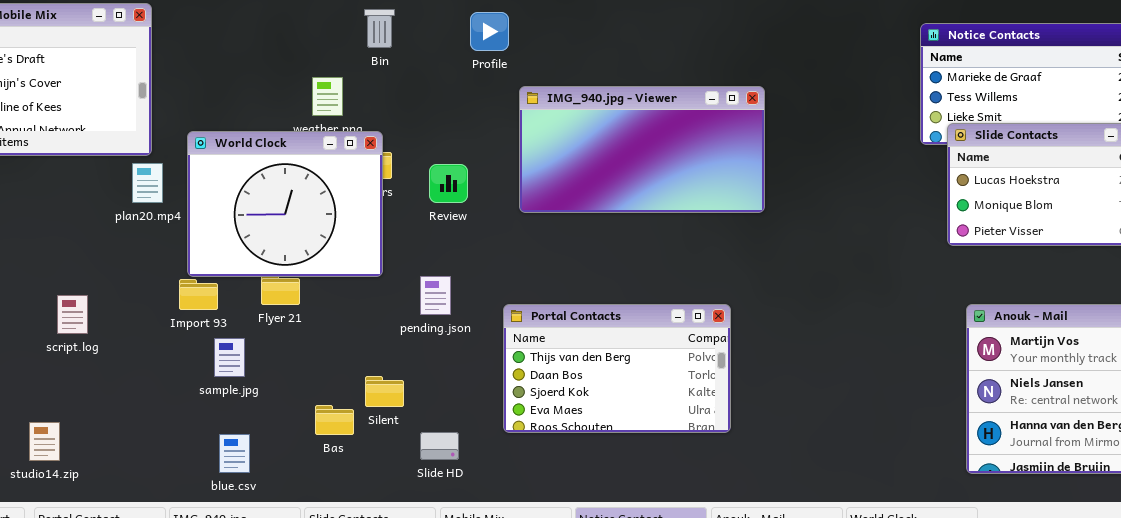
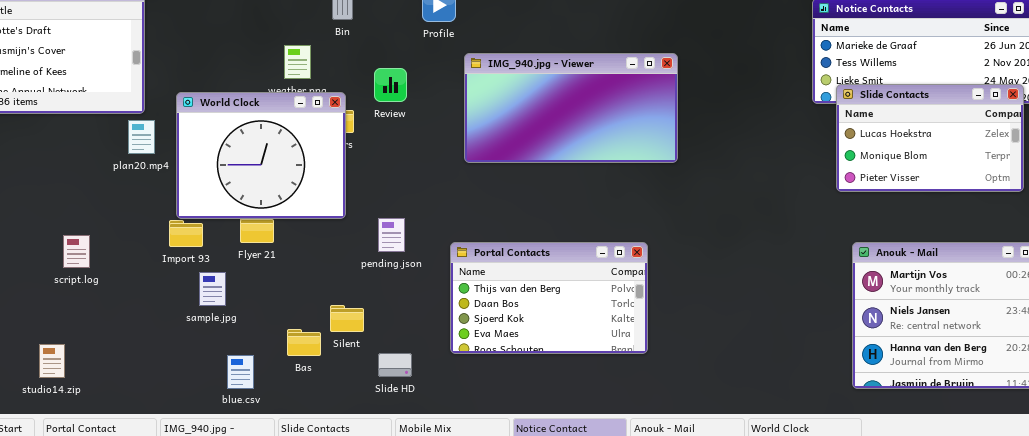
Review: [429,164,468,203] -> [374,68,407,102], moved
blue.csv: [219,434,250,473] -> [227,355,254,389], moved

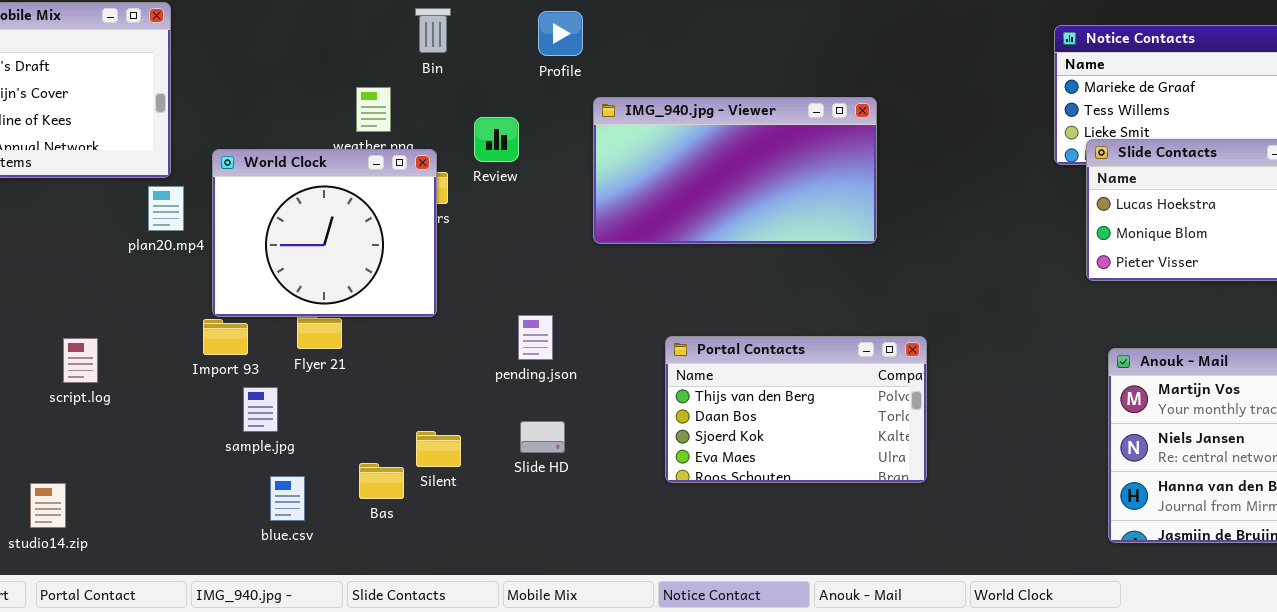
pending.json: [378,218,405,252] -> [518,315,553,360], moved
Portal Contacts: [450,242,648,354] -> [665,336,927,483], moved
Slide HD: [378,353,412,377] -> [520,421,565,453], moved
blue.csv: [227,355,254,389] -> [270,476,305,521], moved

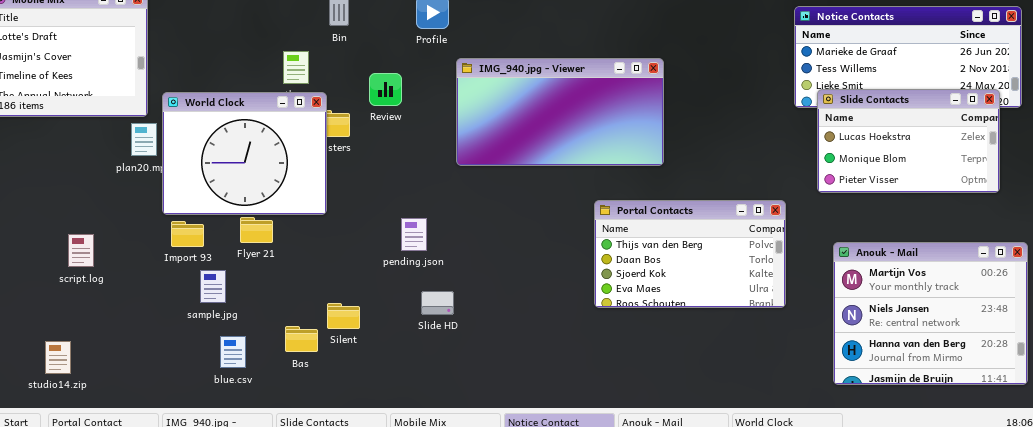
World Clock: [212,149,437,317] -> [162,92,327,215], moved
Portal Contacts: [665,336,927,483] -> [594,200,786,308], moved
Slide HD: [520,421,565,453] -> [421,291,454,315], moved

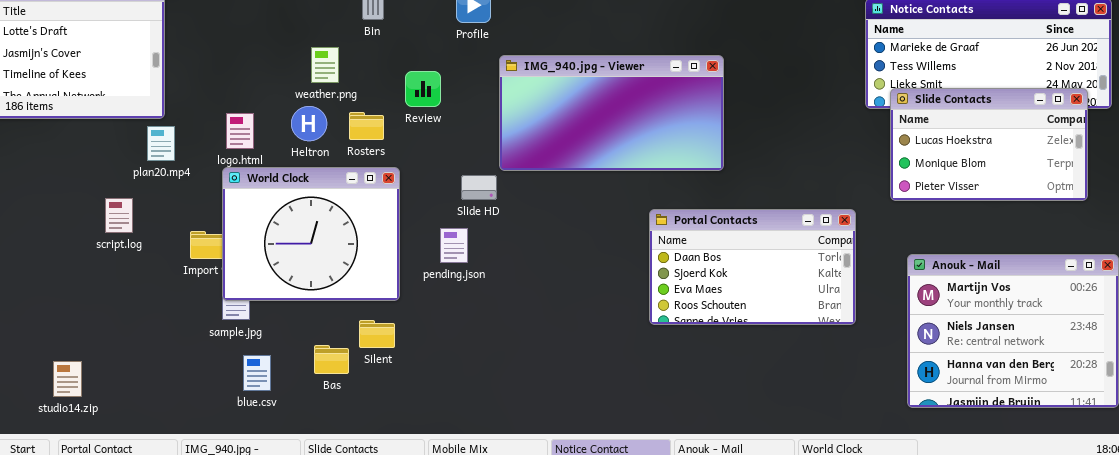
World Clock: [162,92,327,215] -> [222,167,400,301], moved
Portal Contacts: [594,200,786,308] -> [649,209,856,325], scrolled down 1 row
script.log: [68,234,94,267] -> [105,198,133,233], moved
Slide HD: [421,291,454,315] -> [461,175,497,200], moved

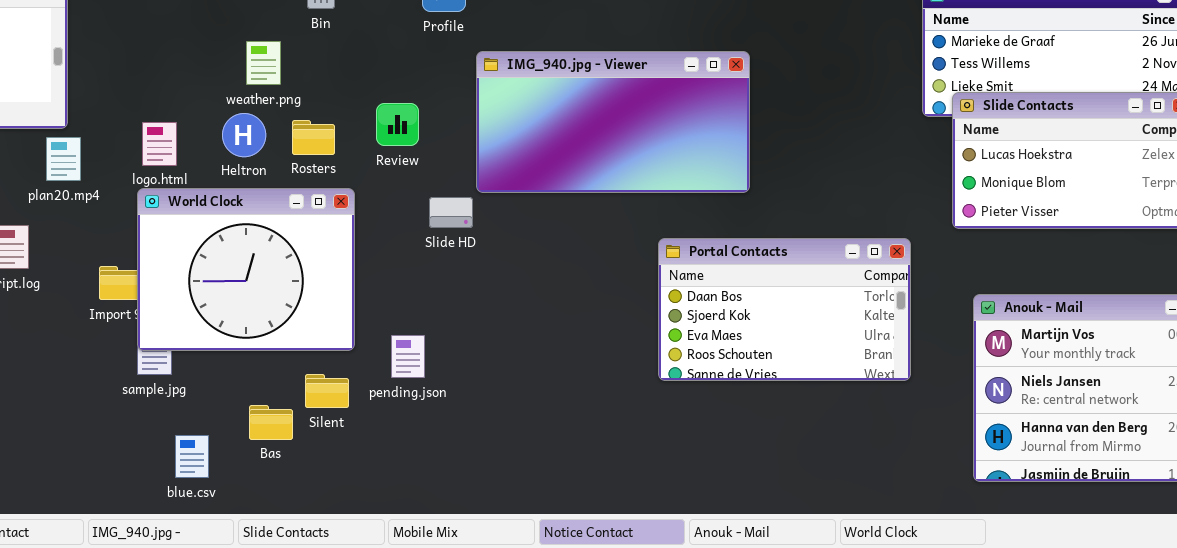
Review: [405,71,441,107] -> [376,103,419,146], moved
pending.json: [440,228,468,263] -> [391,335,425,378], moved
blue.csv: [243,355,271,391] -> [175,435,209,478], moved

